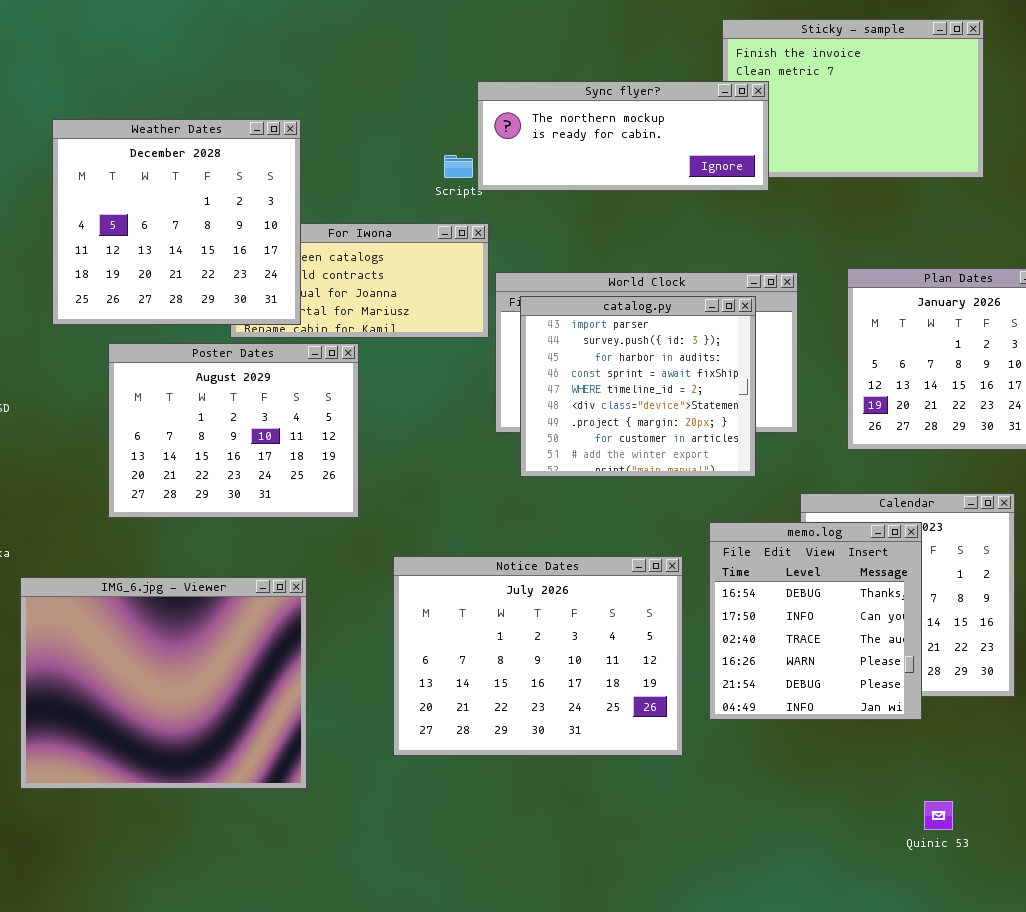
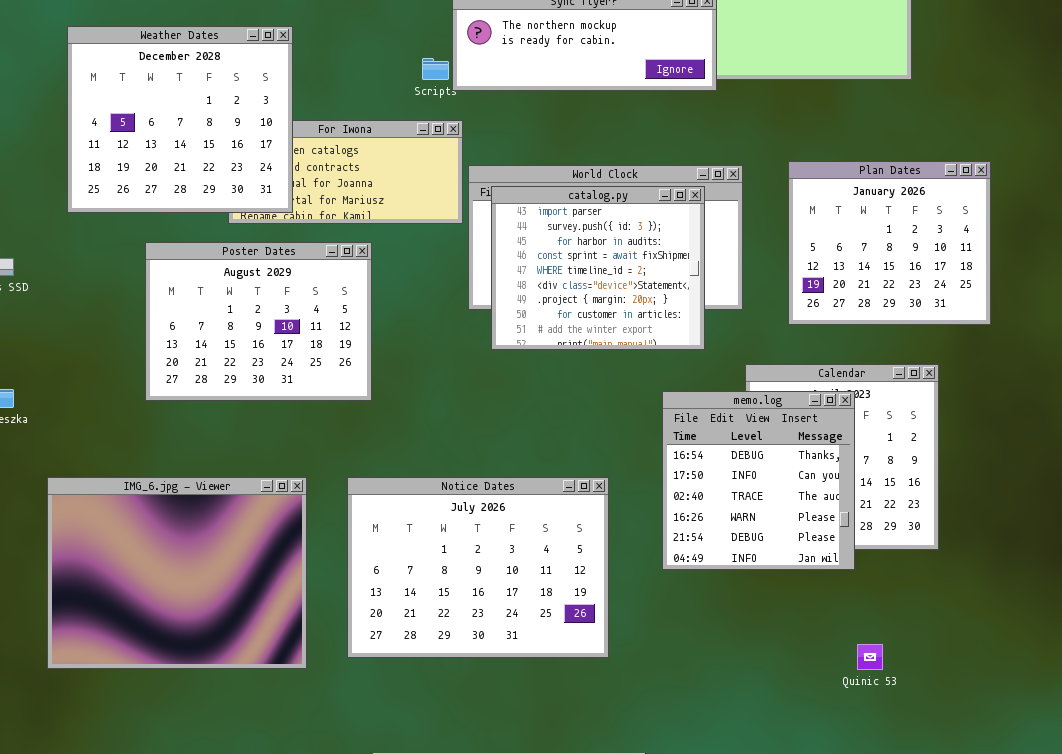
Poster Dates: [108,343,359,518] -> [145,242,372,401], moved
Notice Dates: [393,556,683,756] -> [347,477,609,658], moved
IMG_6.jpg - Viewer: [20,577,307,789] -> [47,477,307,669], moved

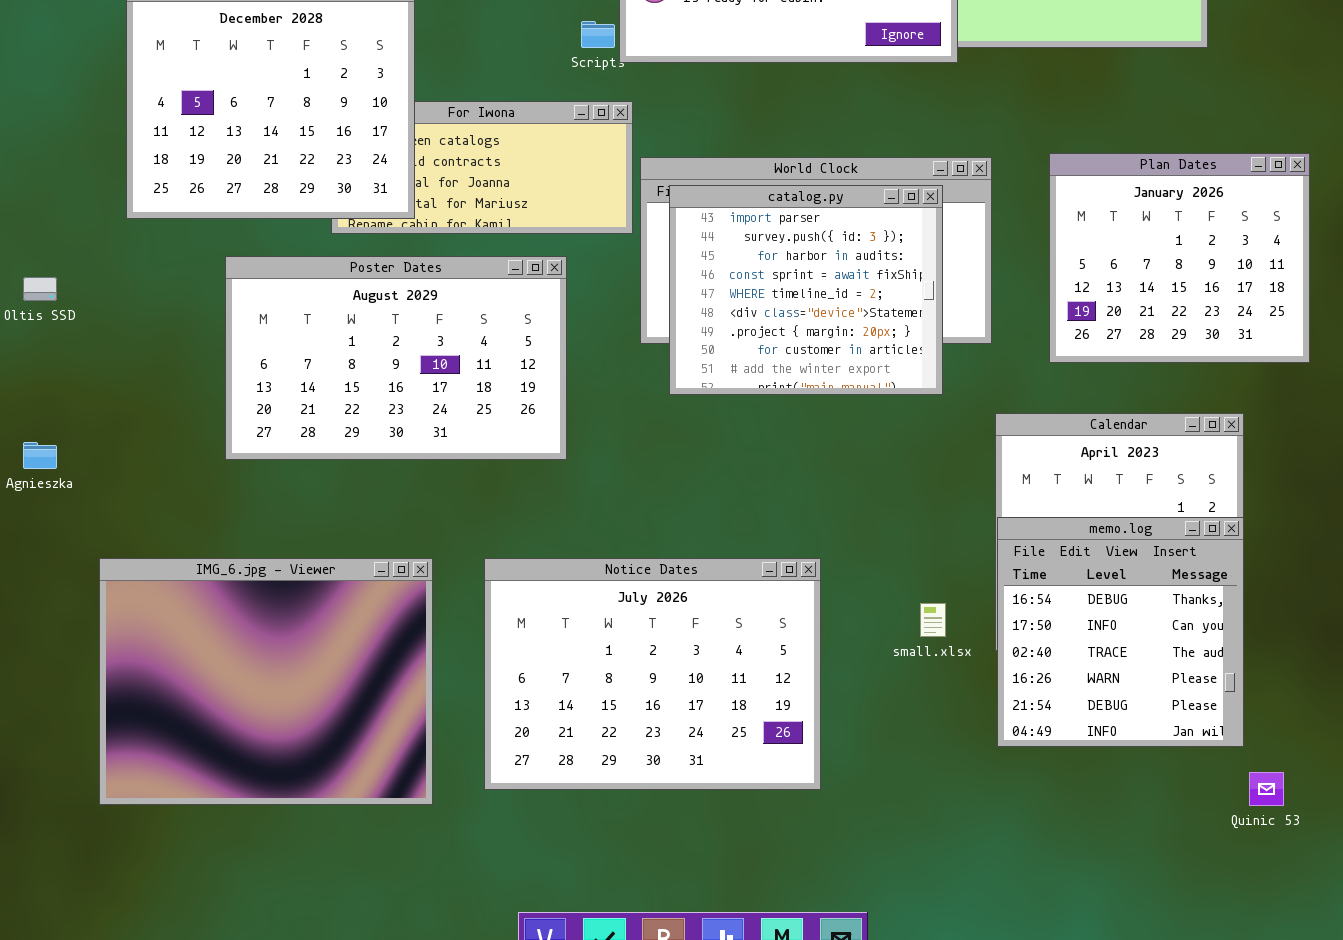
Poster Dates: [145,242,372,401] -> [225,256,567,460], resized
memo.log: [662,391,855,570] -> [997,517,1244,747], moved
Quinic 53: [857,644,883,670] -> [1249,772,1284,806], moved

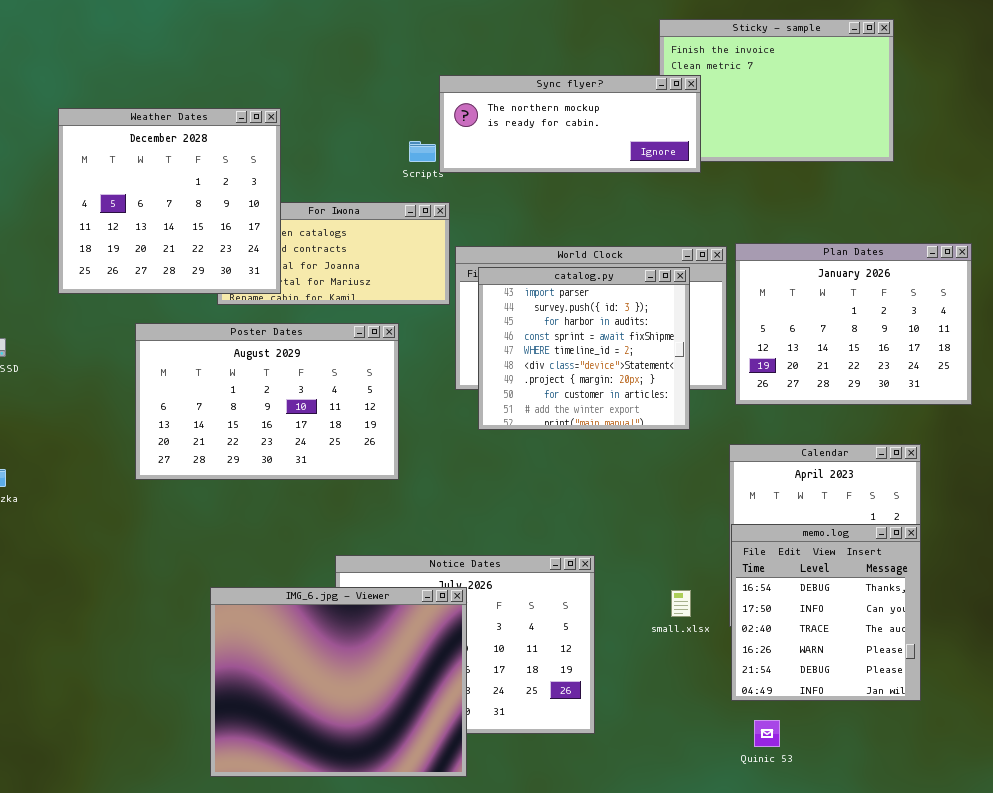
Plan Dates: [1049,153,1310,363] -> [735,243,972,405], resized
IMG_6.jpg - Viewer: [99,558,433,805] -> [210,587,467,777], moved
Quinic 53: [1249,772,1284,806] -> [754,720,780,747], moved

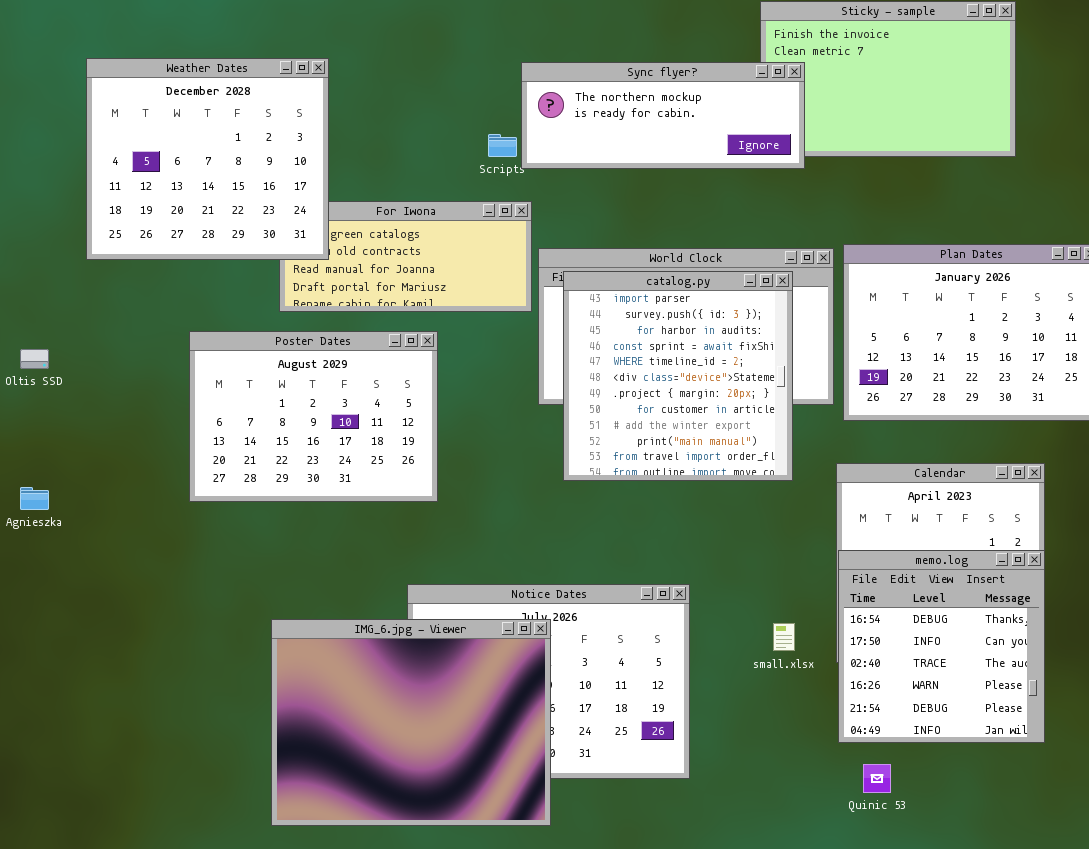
Weather Dates: [58,108,281,294] -> [86,58,329,260], moved
catalog.py: [478,267,690,430] -> [563,271,793,481], resized
Poster Dates: [135,323,399,480] -> [189,331,438,502], resized

